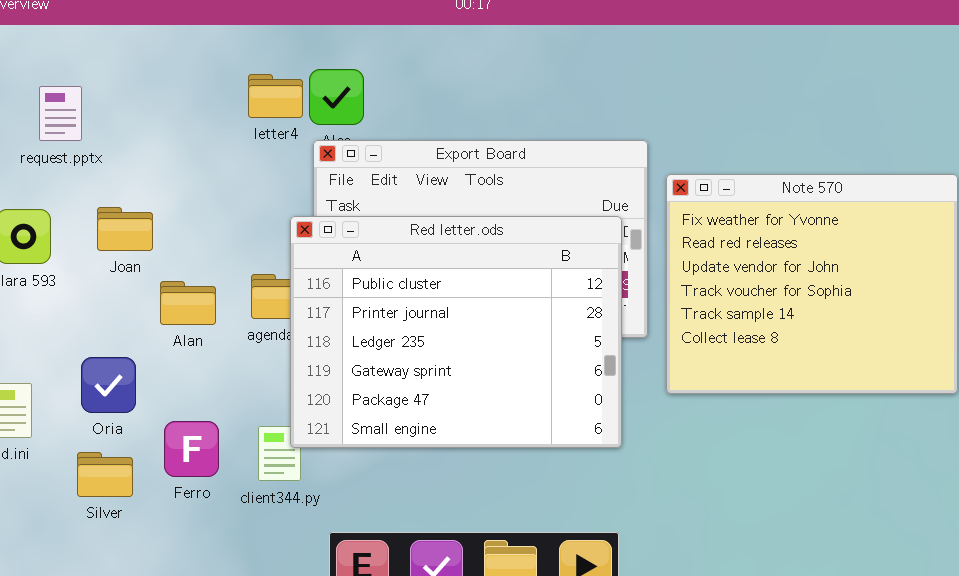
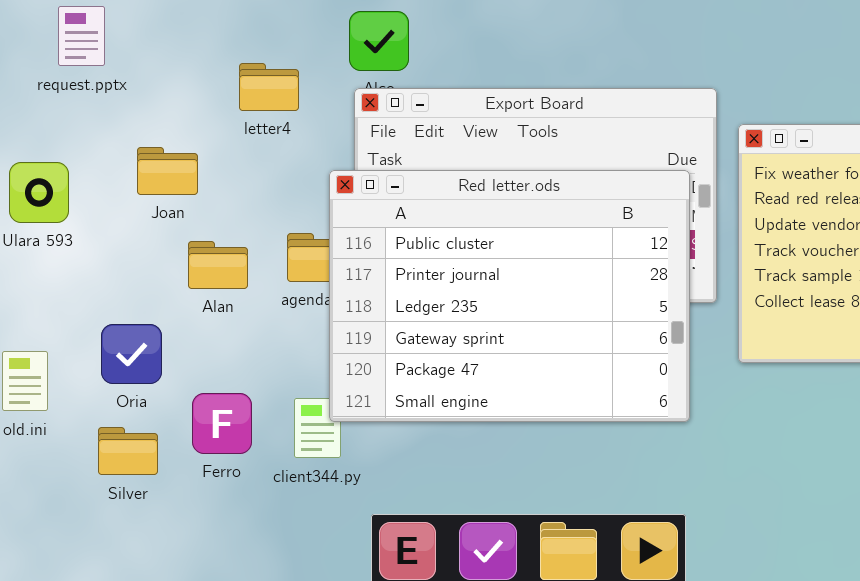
letter4: [248,74,303,118] -> [239,63,299,111], moved
request.pptx: [39,86,82,141] -> [58,6,105,66], moved
Joan: [97,207,153,251] -> [137,147,198,195], moved

